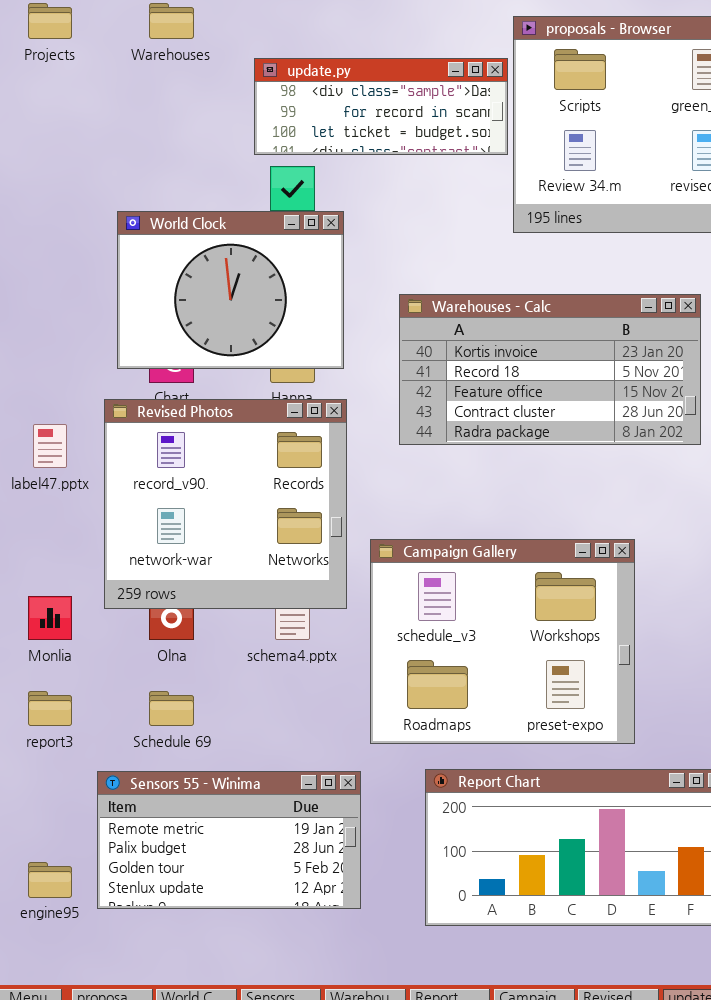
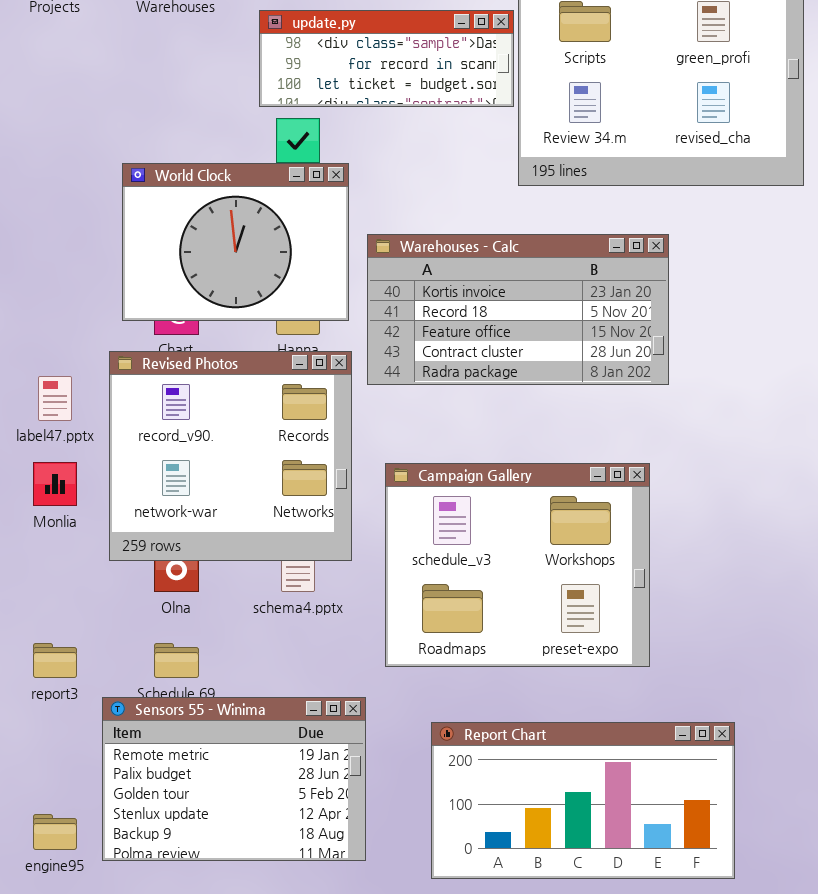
Warehouses - Calc: [399,294,701,445] -> [367,234,669,385], moved
Campaign Gallery: [370,539,635,744] -> [385,463,650,667], moved
Monlia: [28,596,72,640] -> [33,462,77,506], moved
Sensors 55 - Winima: [97,771,361,909] -> [102,697,366,861], resized

